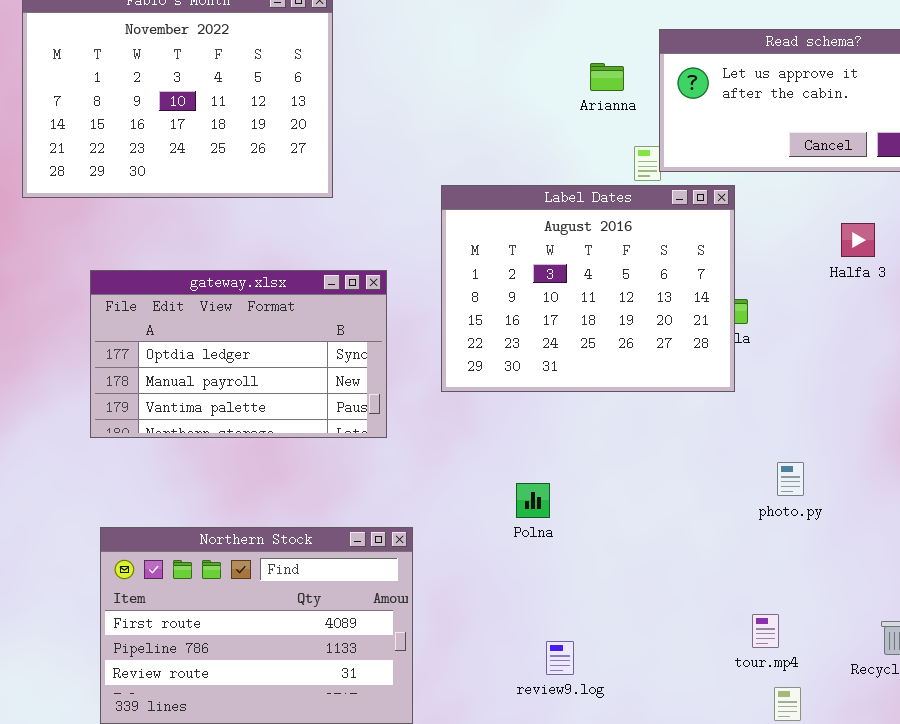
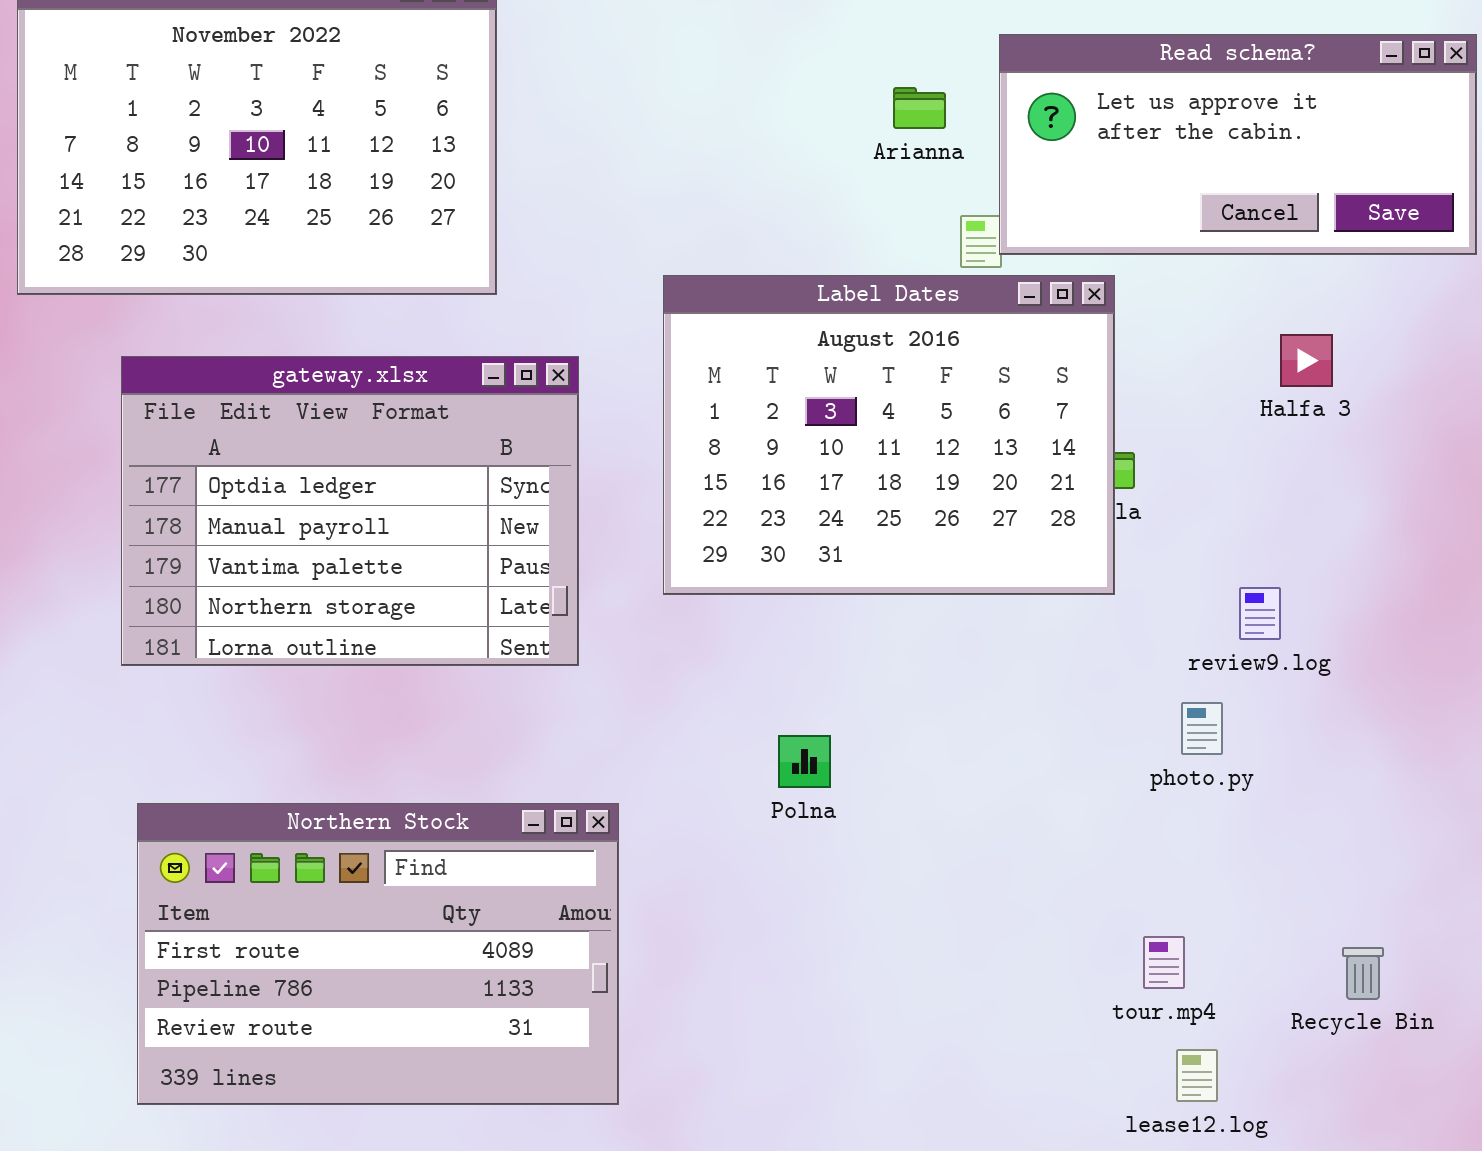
gateway.xlsx: [90,270,387,438] -> [121,356,579,666], resized
review9.log: [546,641,574,675] -> [1239,587,1281,640], moved

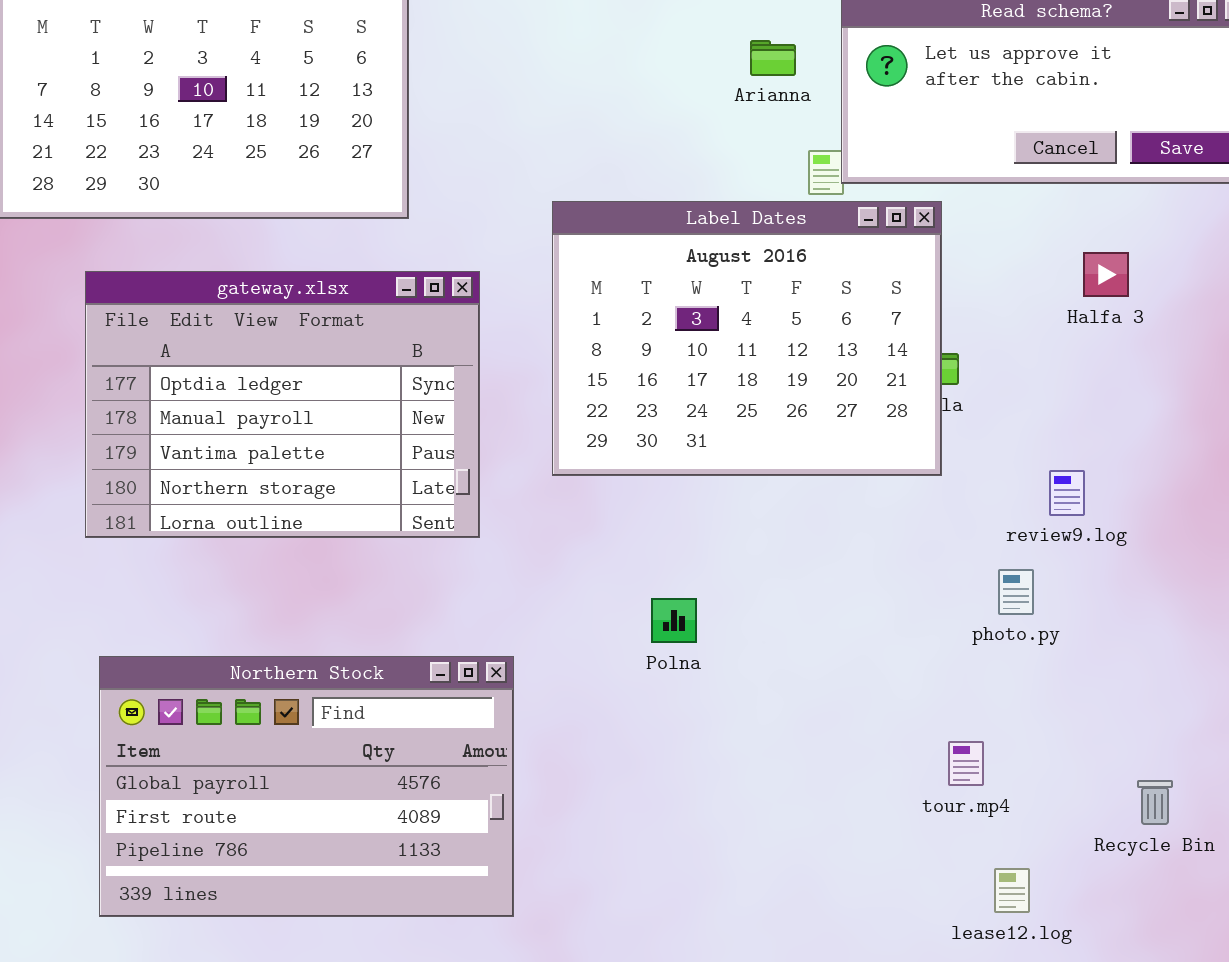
Northern Stock: [137,803,619,1105] -> [99,656,514,917], scrolled up 1 row
tour.mp4: [1143,936,1185,989] -> [948,741,984,786], moved

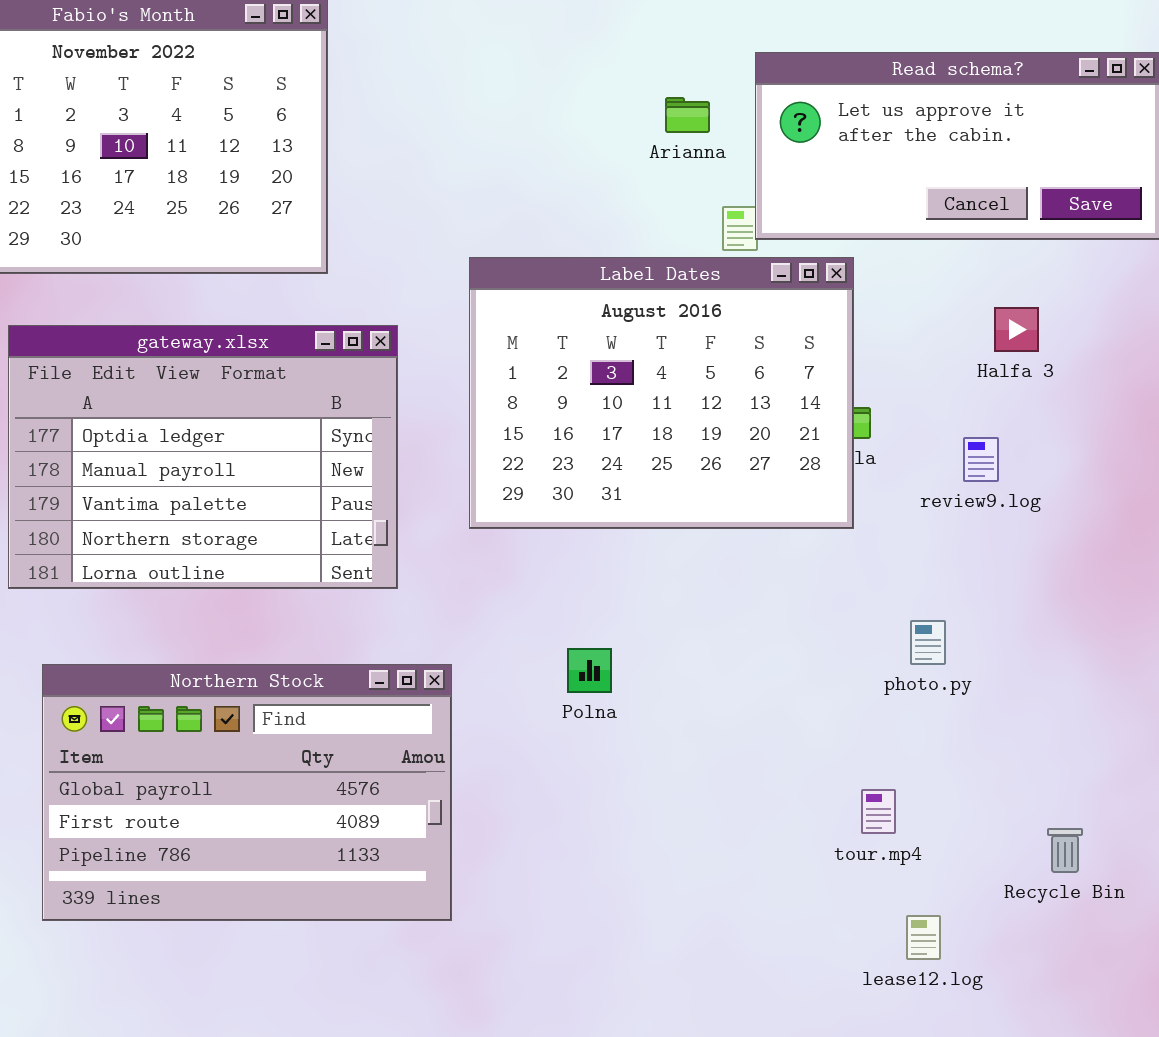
review9.log: [1049,470,1085,516] -> [963,437,999,482], moved
Northern Stock: [99,656,514,917] -> [42,664,452,921], moved

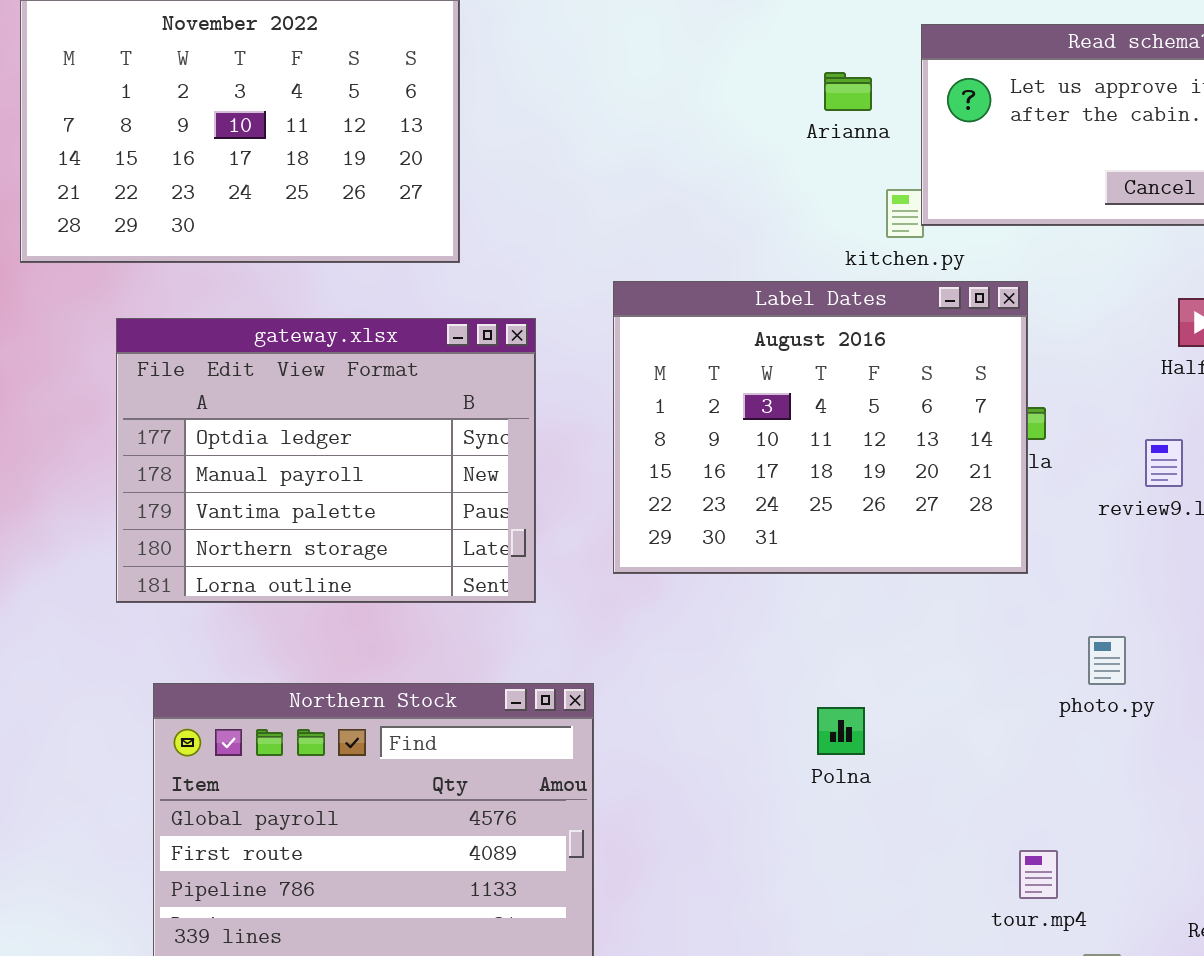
Label Dates: [469,257,854,529] -> [613,281,1028,574], moved
Polna: [567,648,612,693] -> [817,707,865,755], moved
tour.mp4: [861,789,896,834] -> [1019,850,1058,899], moved

